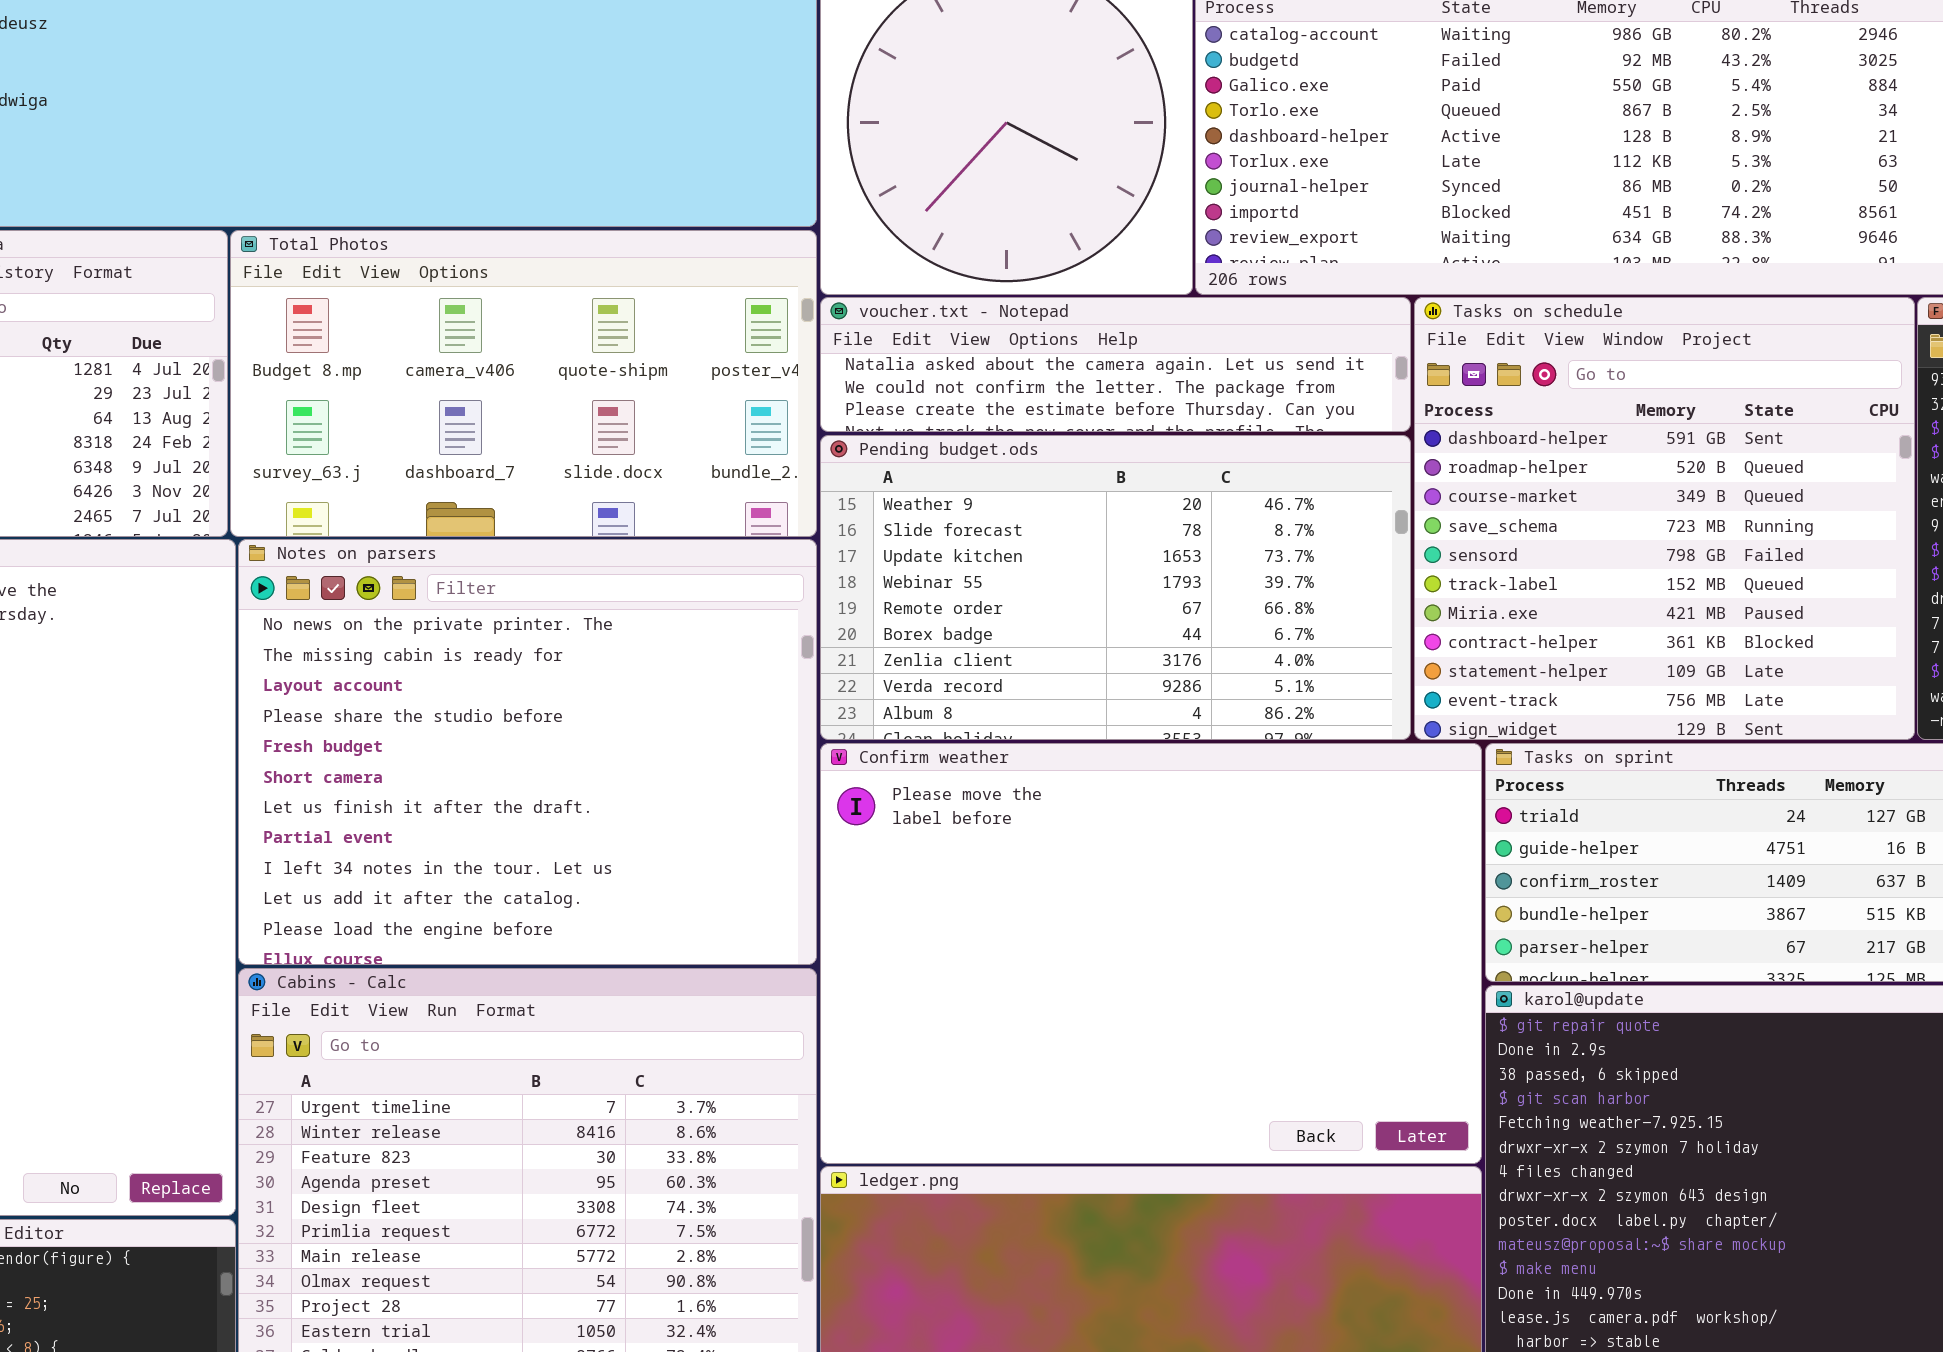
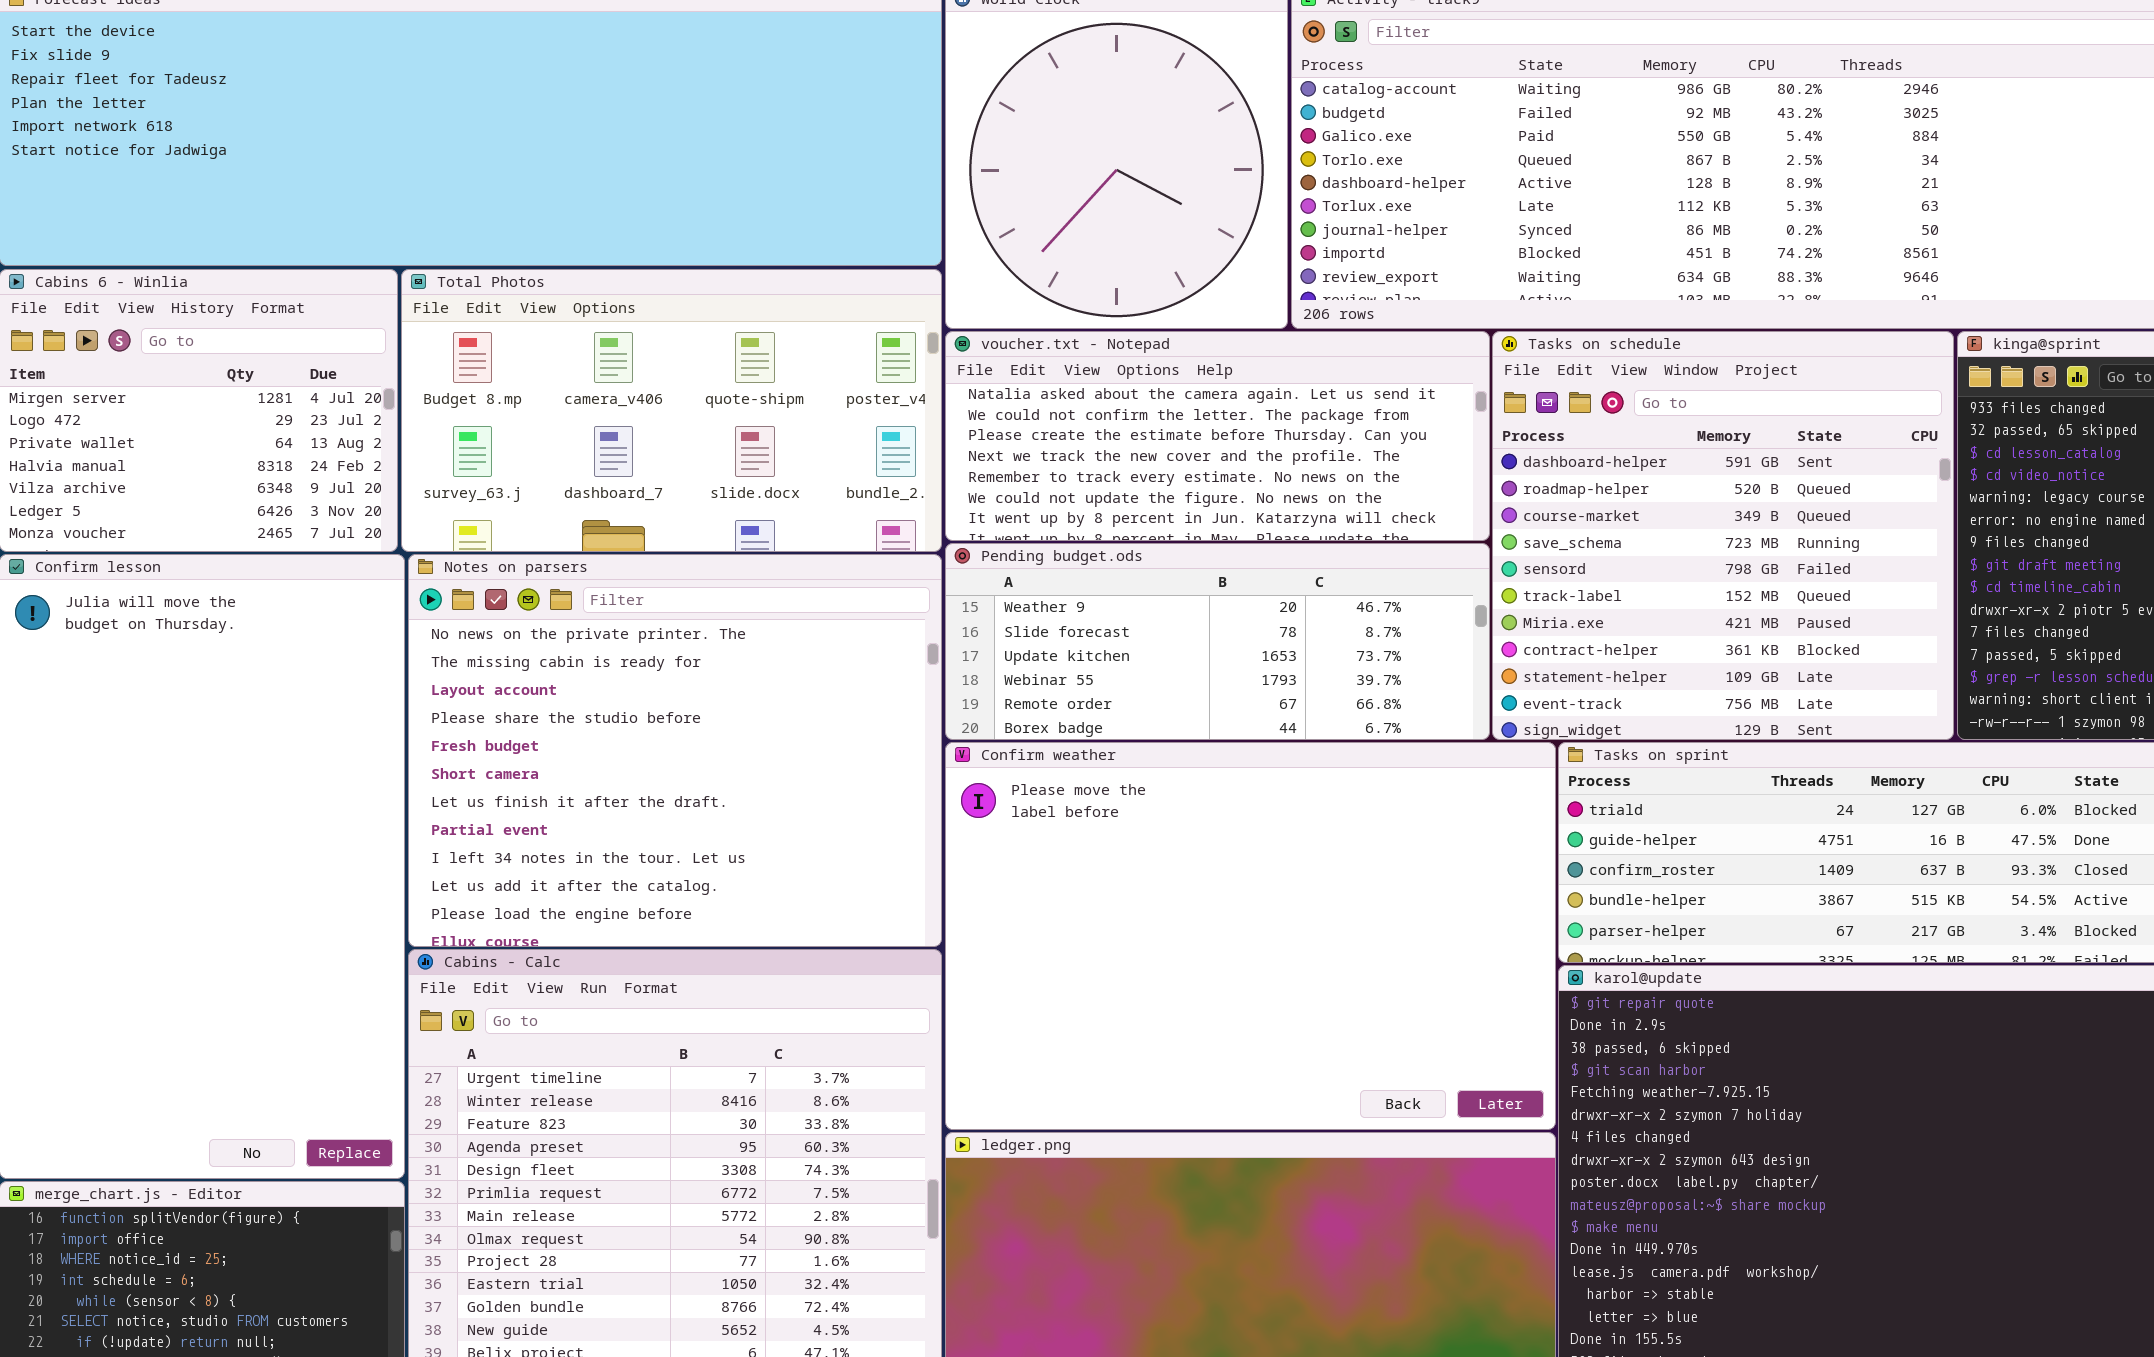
voucher.txt - Notepad: [820,297,1411,432] -> [945,331,1490,541], resized
Pending budget.ods: [820,435,1411,740] -> [945,543,1490,740], resized

